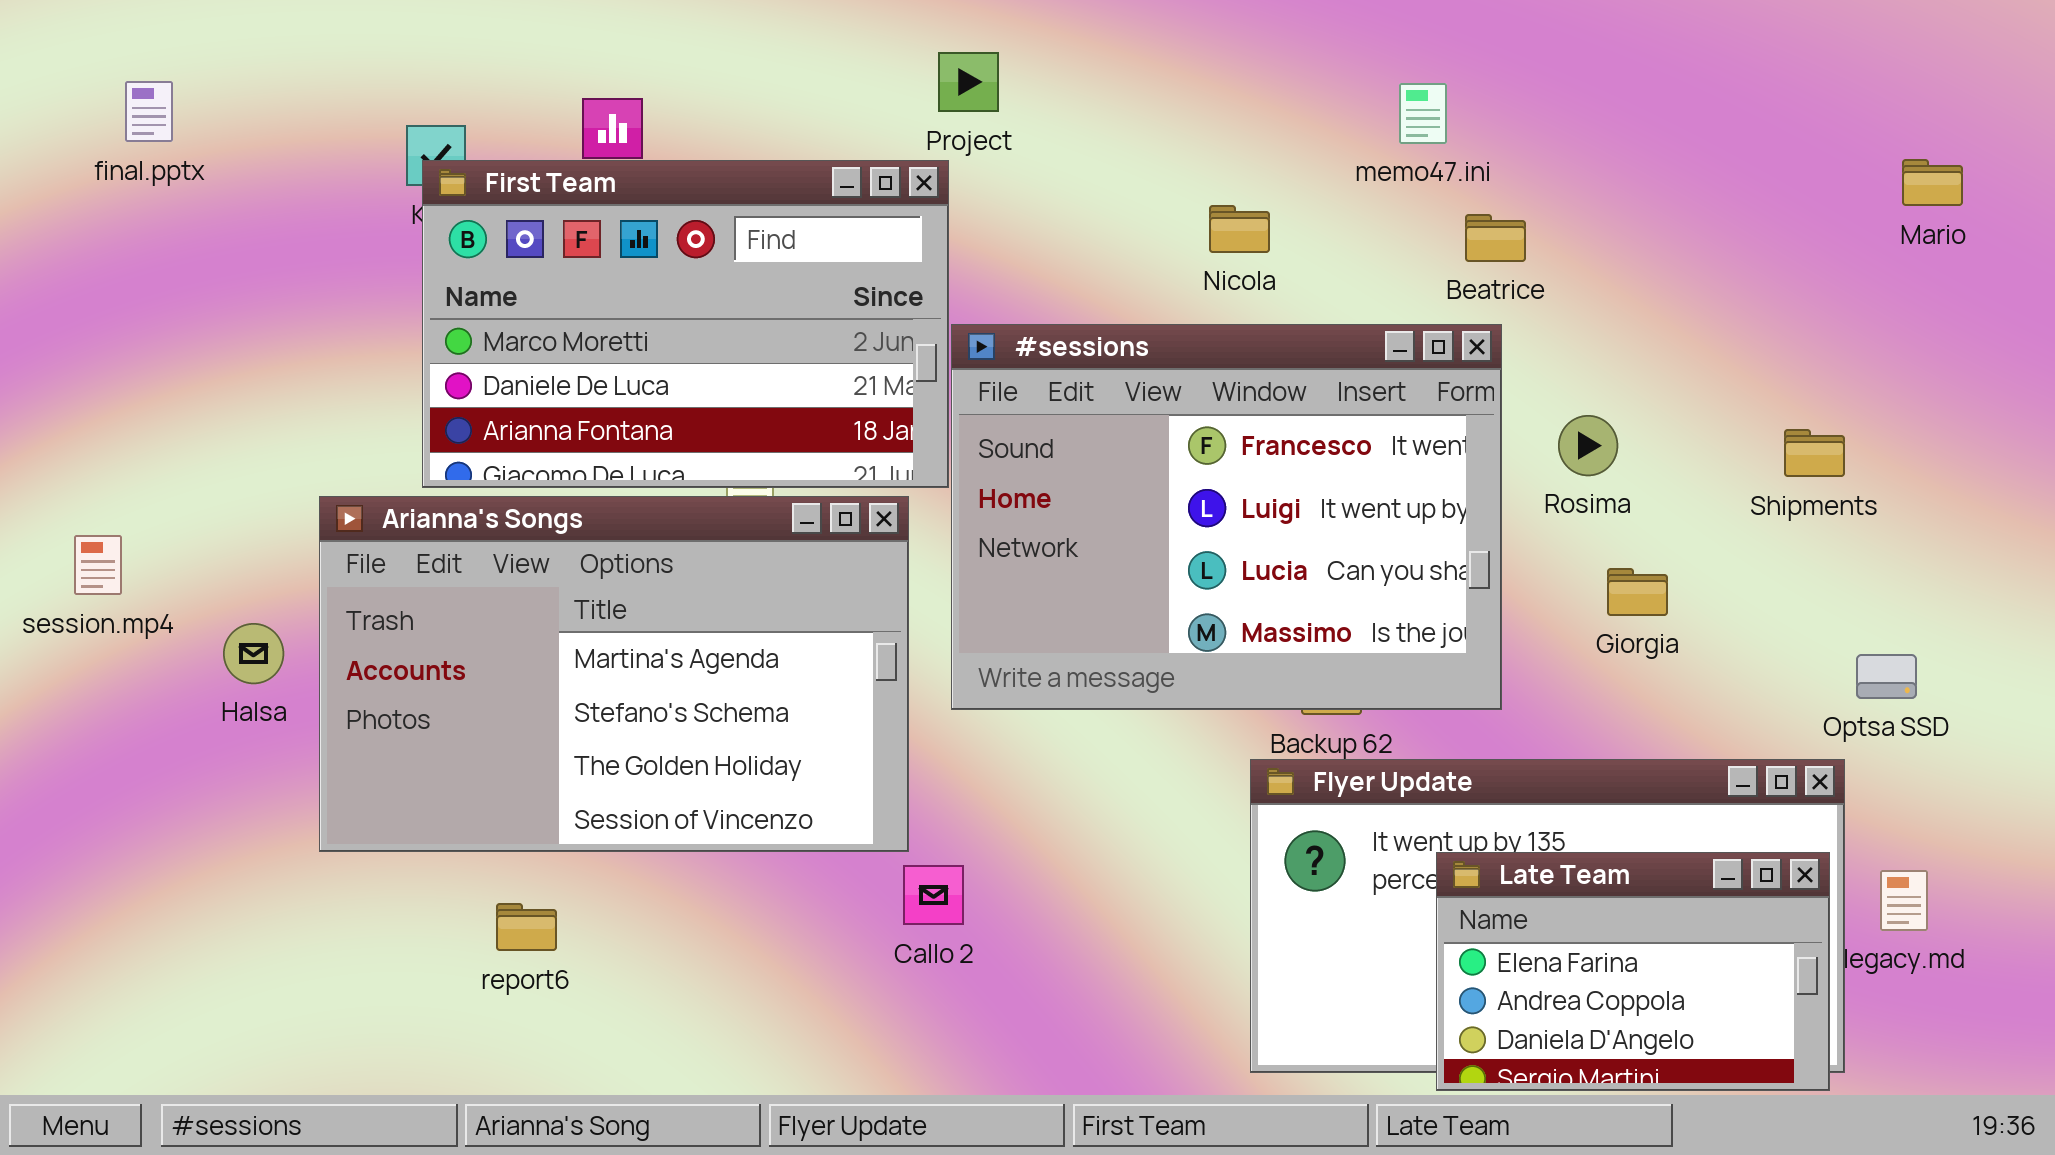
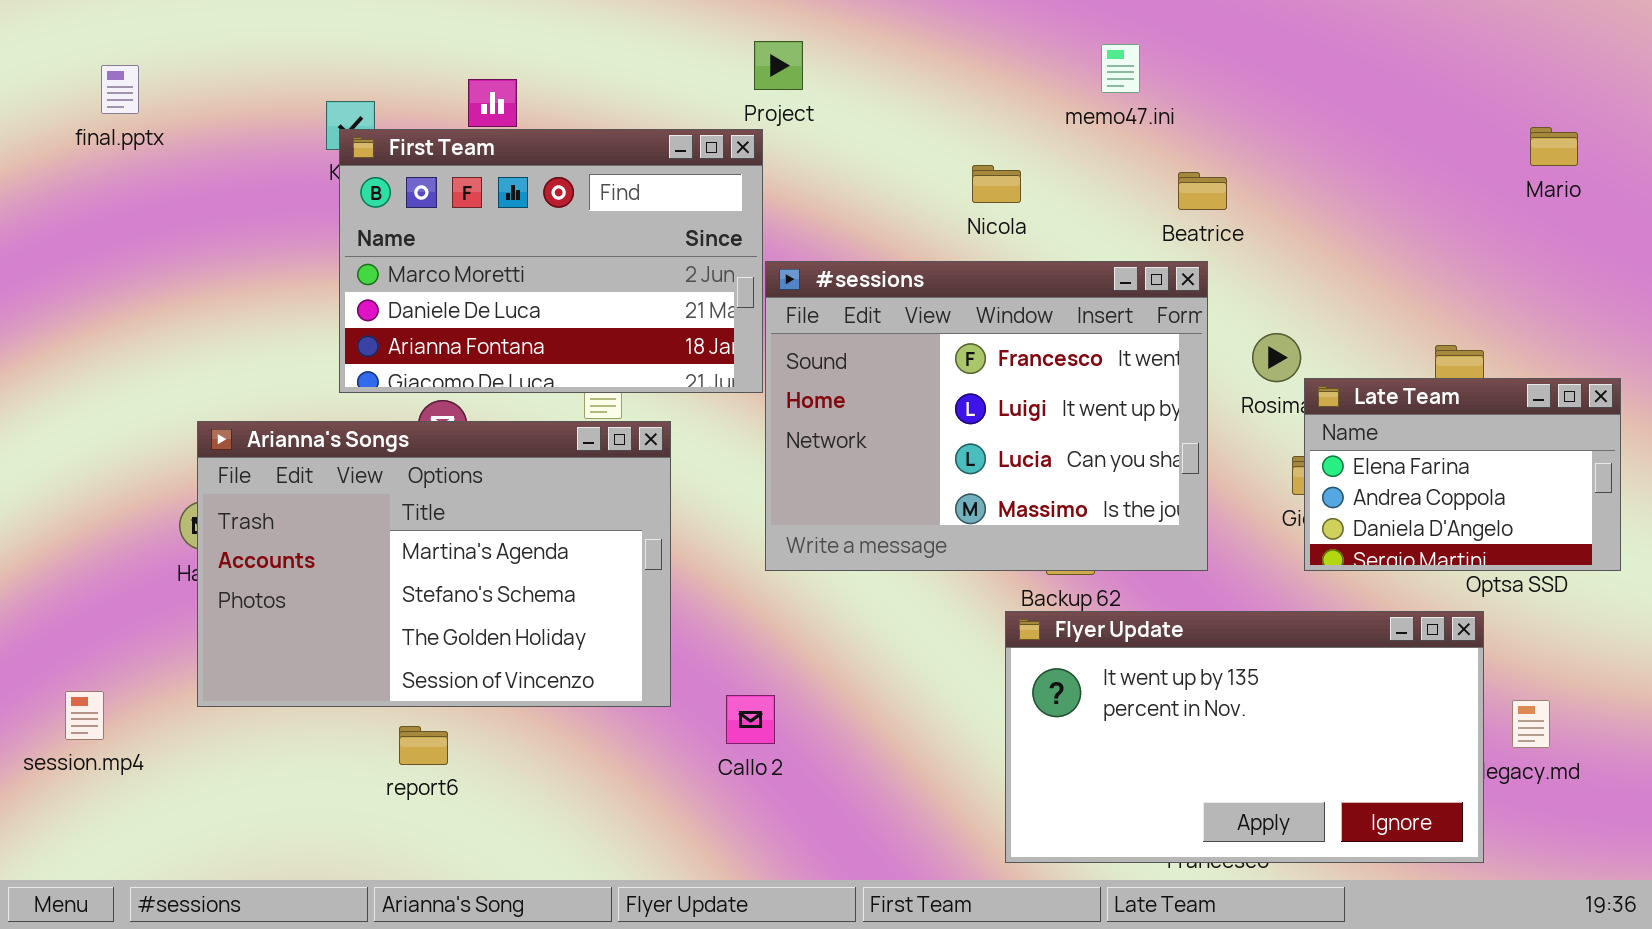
memo47.ini: [1399,83,1447,144] -> [1101,44,1140,93], moved
Arianna's Songs: [319,496,909,852] -> [197,421,671,707], moved
session.mp4: [74,535,122,595] -> [65,691,104,740], moved
Late Team: [1436,852,1830,1091] -> [1304,378,1621,571], moved

